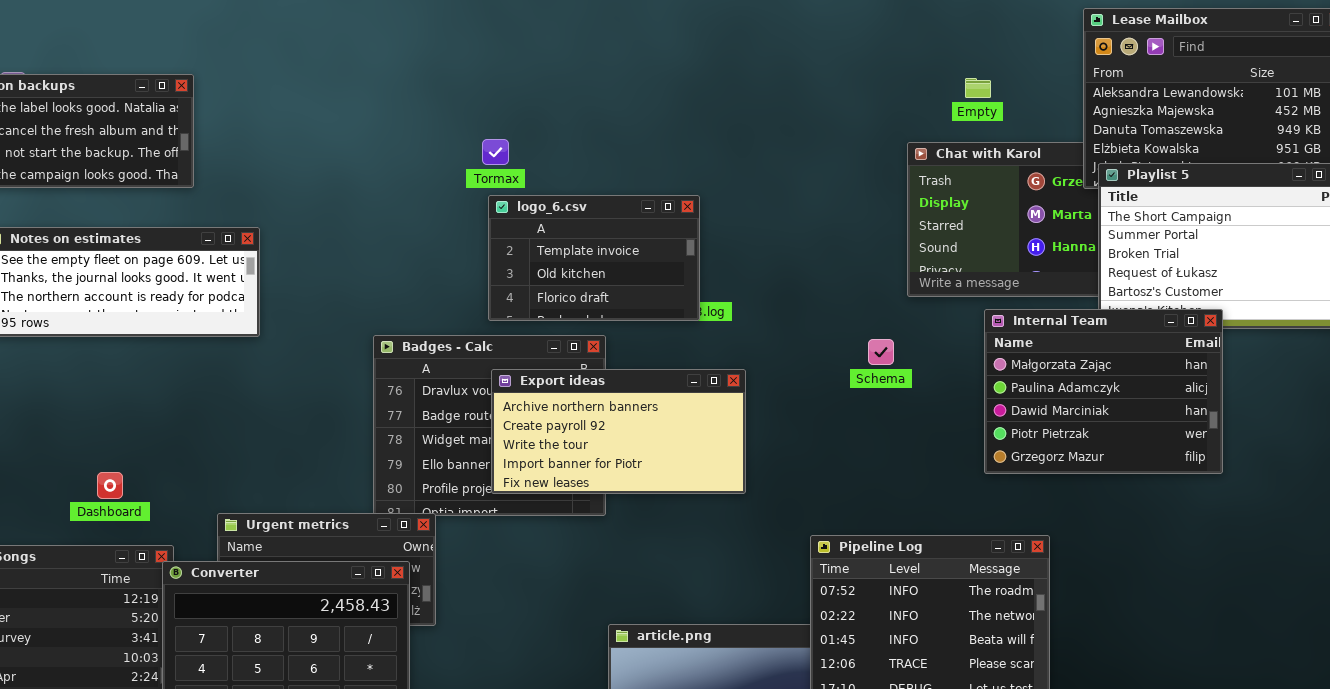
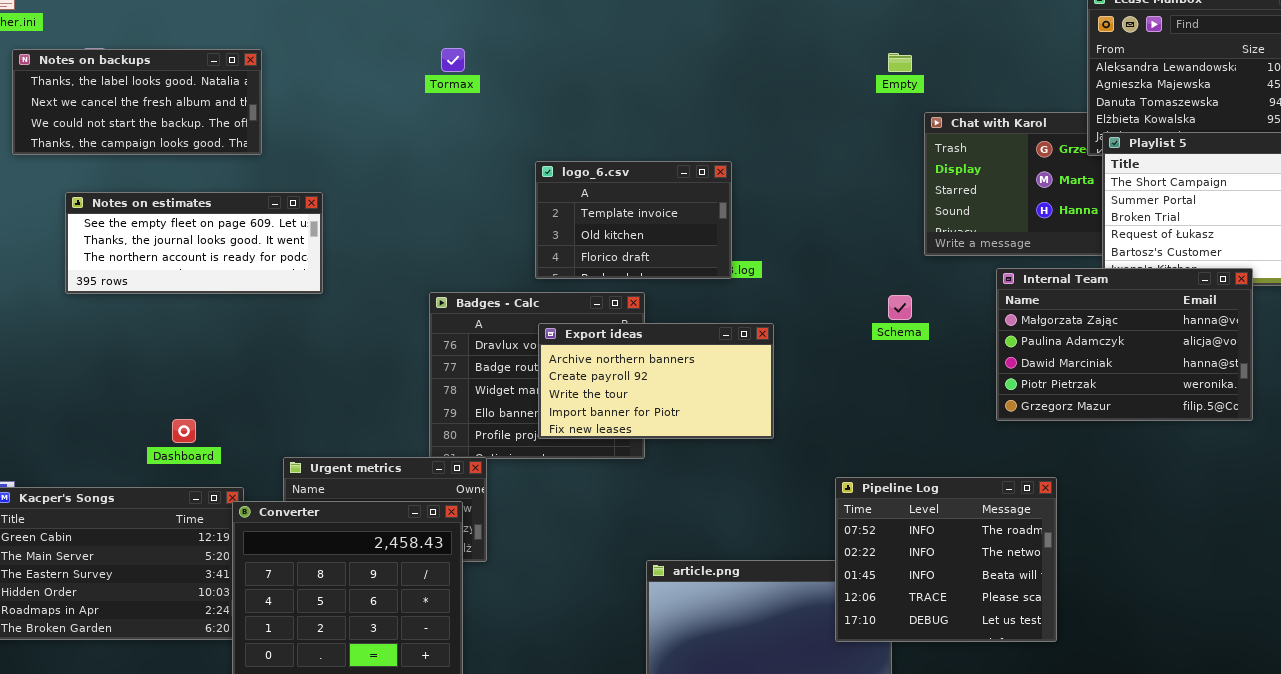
Empty: [965,78,991,98] -> [888,53,912,72], moved
Tormax: [482,139,509,165] -> [441,48,465,72], moved
Internal Team: [984,309,1223,474] -> [996,268,1253,421], resized

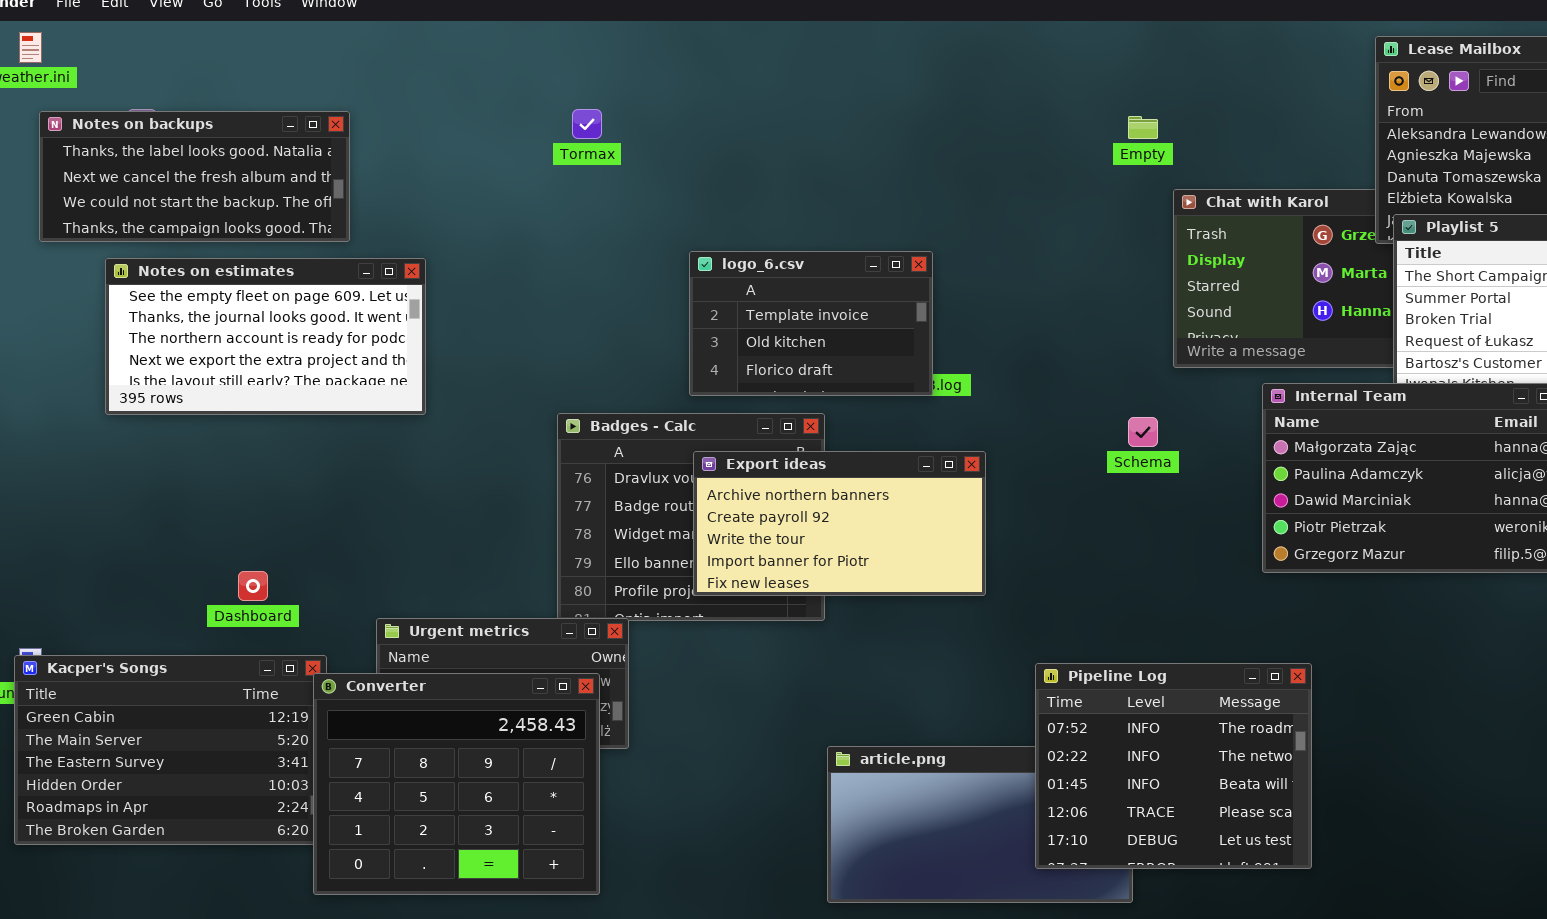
Notes on estimates: [65,192,323,294] -> [105,258,426,415], resized
Pipeline Log: [835,477,1057,642] -> [1035,663,1312,869], moved

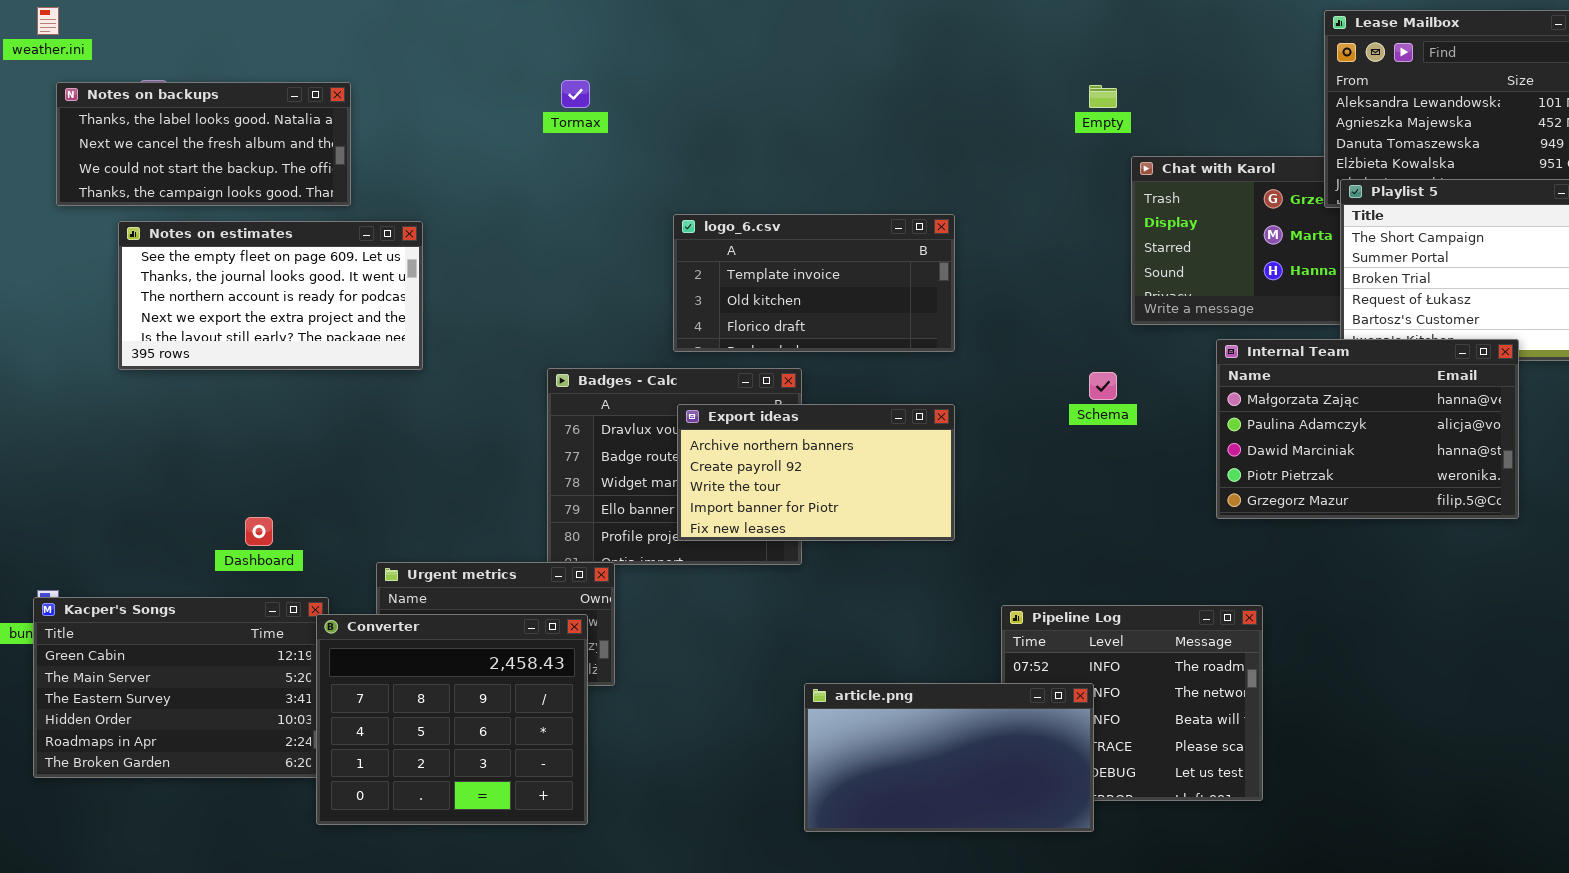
logo_6.csv: [689,251,933,396] -> [673,214,955,352], resized
article.png: [827,746,1133,903] -> [804,683,1094,832], raised

